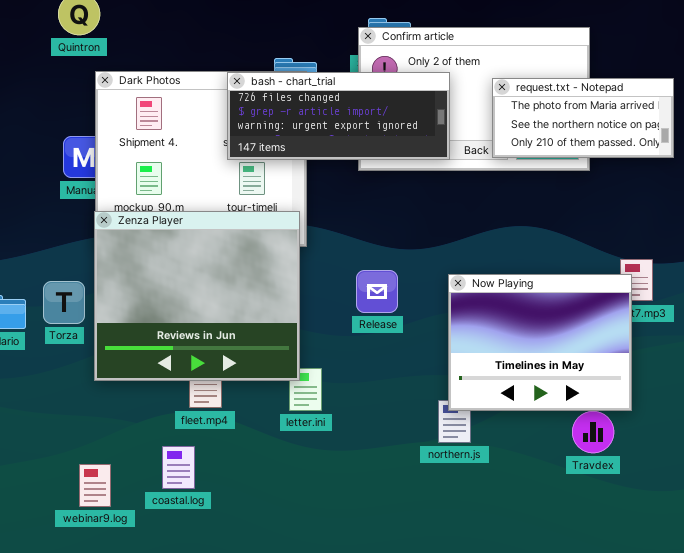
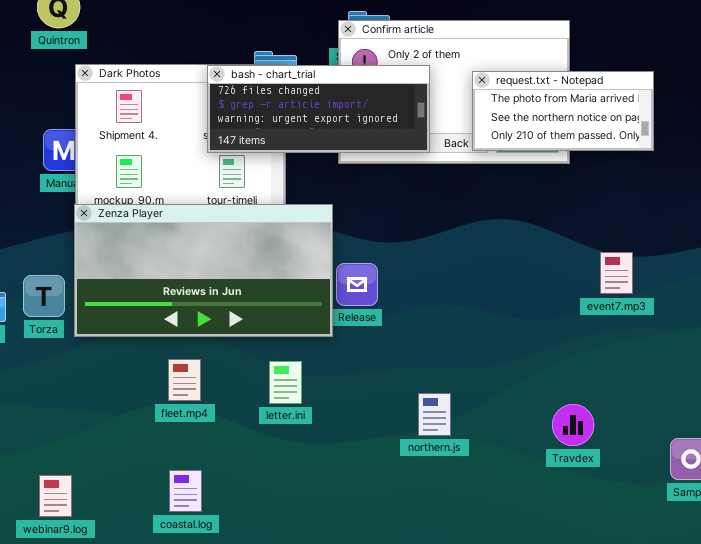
Zenza Player: [94,211,300,381] -> [74,204,333,337], resized
Now Playing: [448,274,632,411] -> none, closed
coastal.log: [162,446,195,489] -> [169,470,202,512], moved
webinar9.log: [79,464,111,507] -> [39,475,72,517], moved

